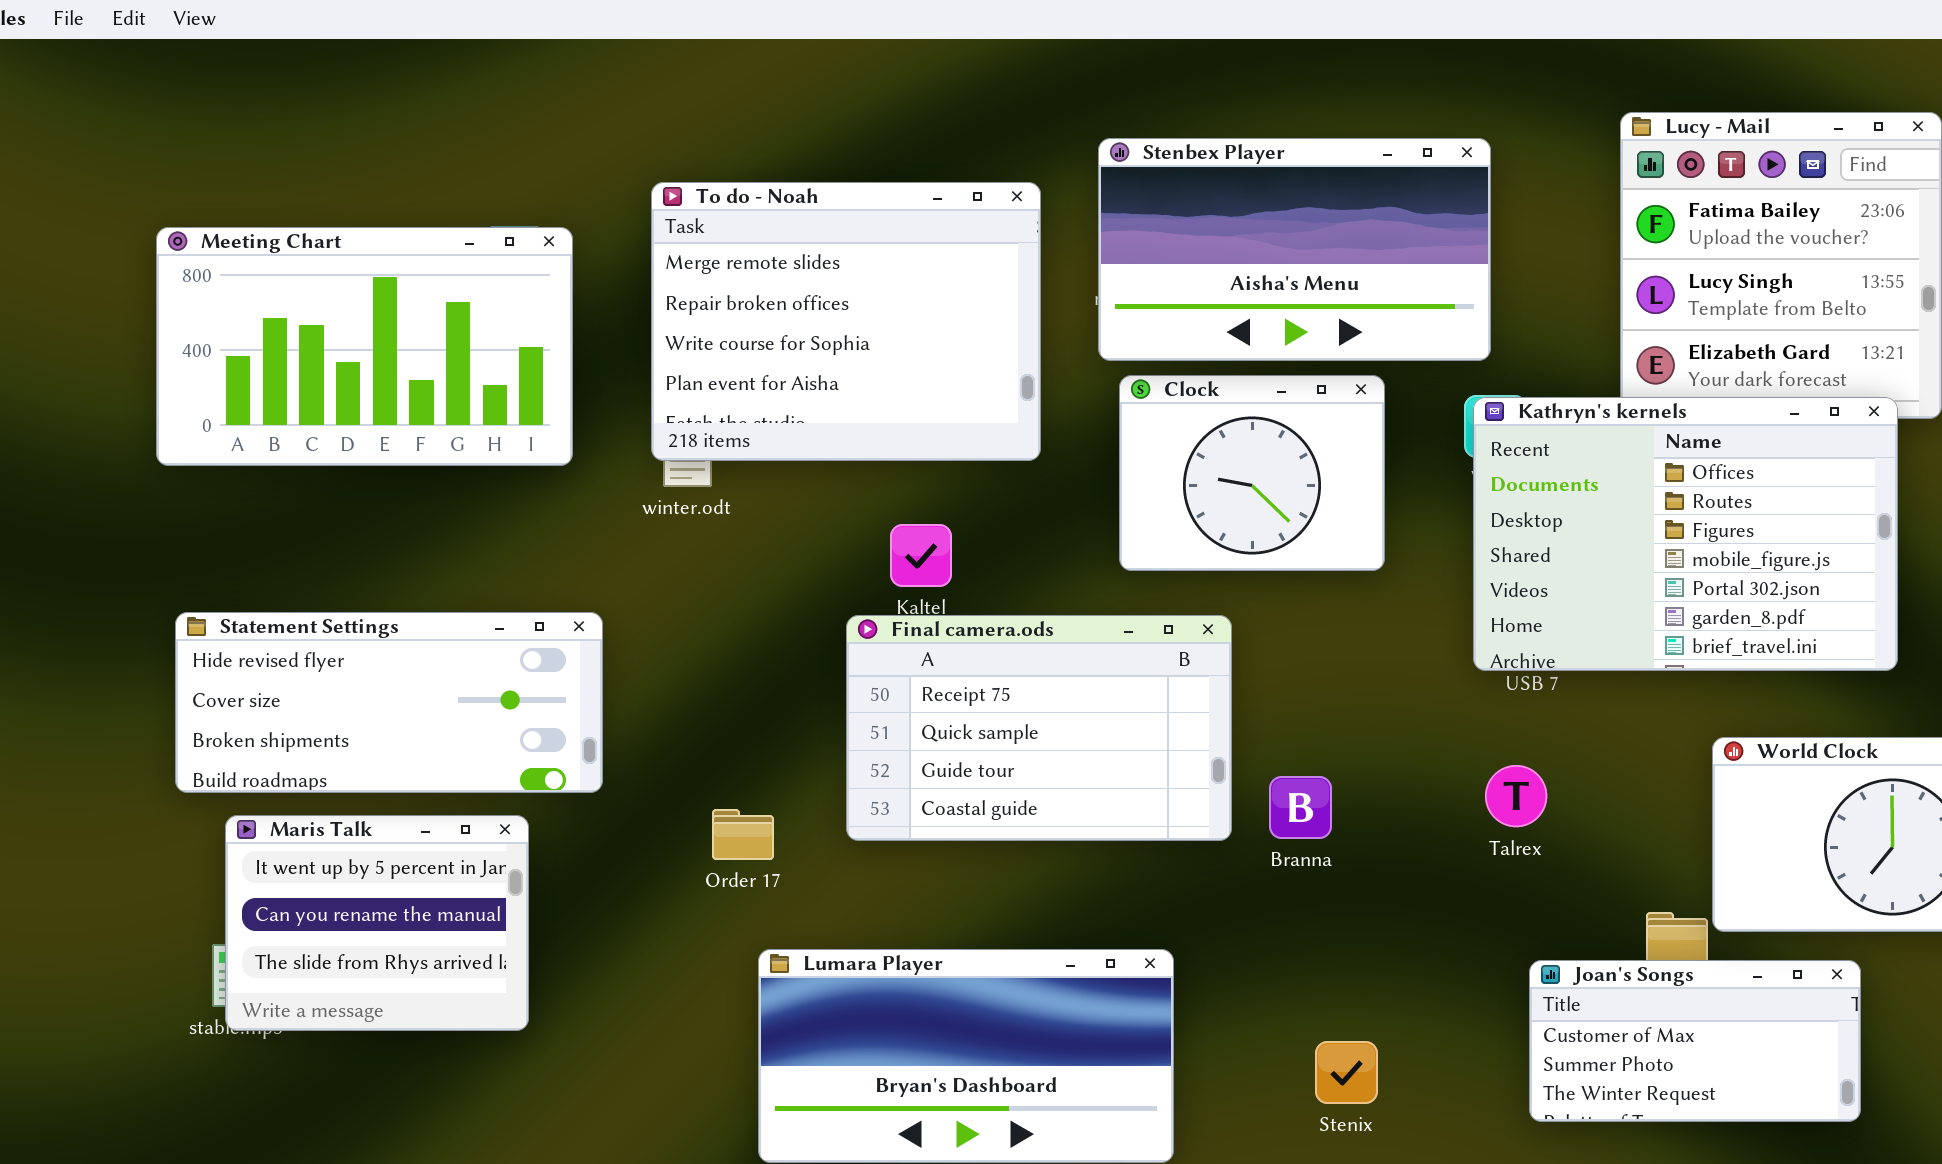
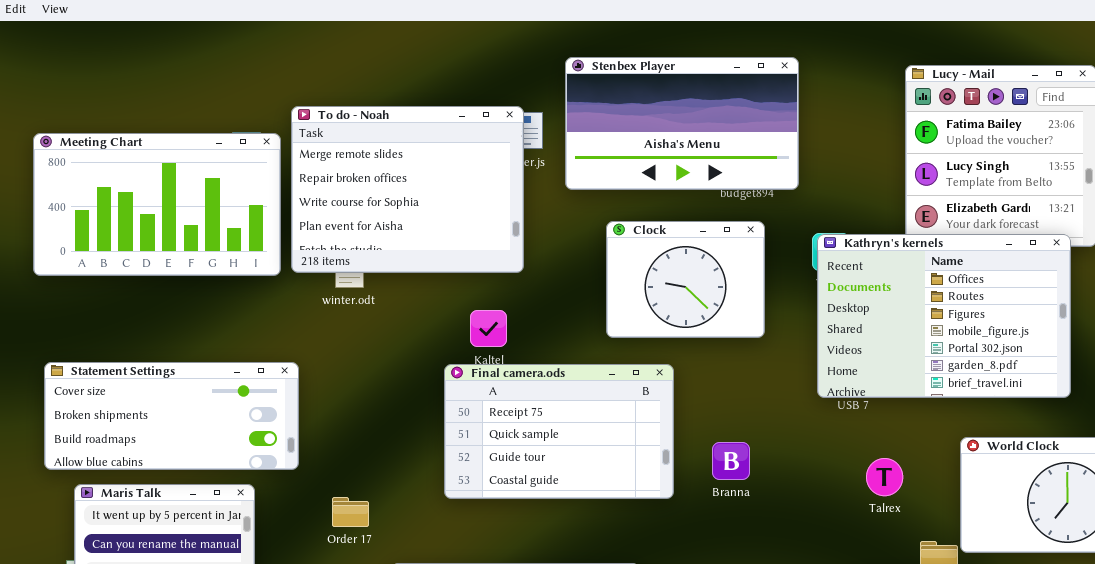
Stenbex Player: [1098,138,1491,361] -> [565,57,799,190], moved
To do - Noah: [651,182,1041,461] -> [291,106,524,273], moved
Statement Settings: [175,612,603,793] -> [44,362,299,470], scrolled down 1 row
Talrex: [1485,765,1547,827] -> [866,458,903,496], moved
Branna: [1269,776,1332,839] -> [712,442,750,480], moved
Order 17: [712,809,774,860] -> [332,497,369,527], moved

